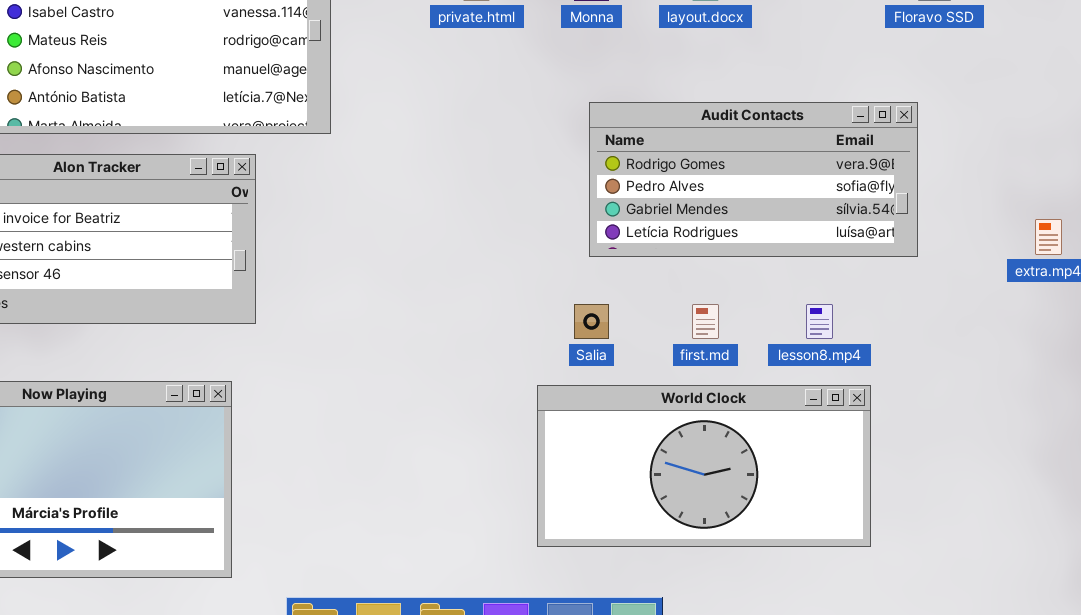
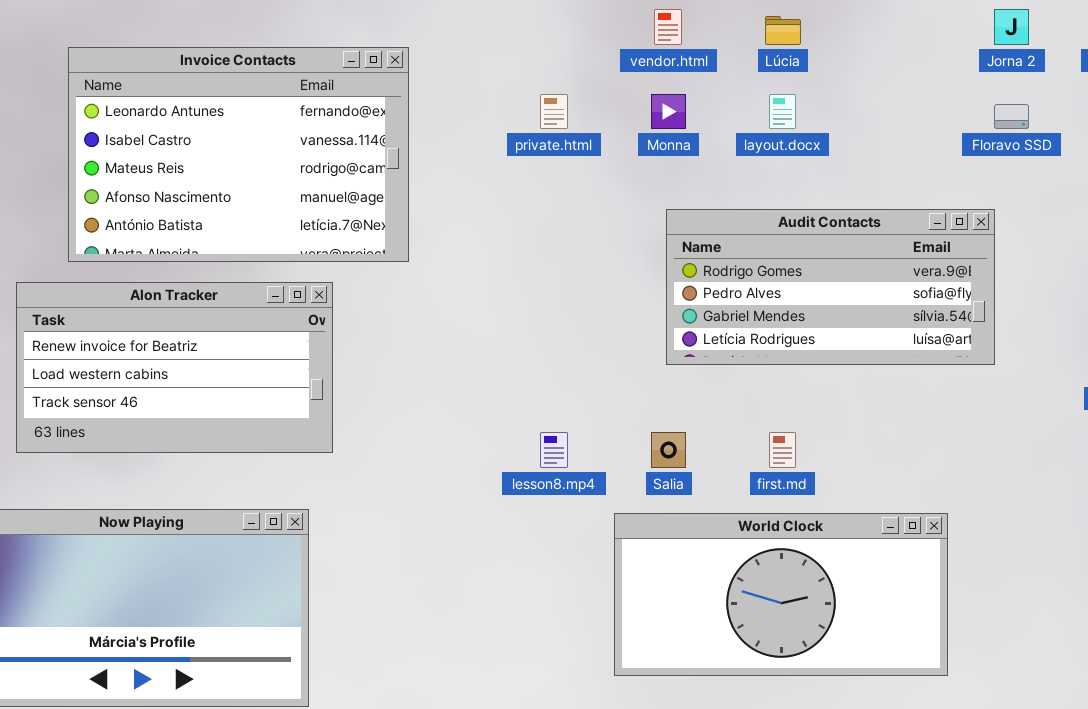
Audit Contacts: [589,102,918,257] -> [666,209,995,365], moved
lesson8.mp4: [806,304,833,339] -> [540,432,568,468], moved

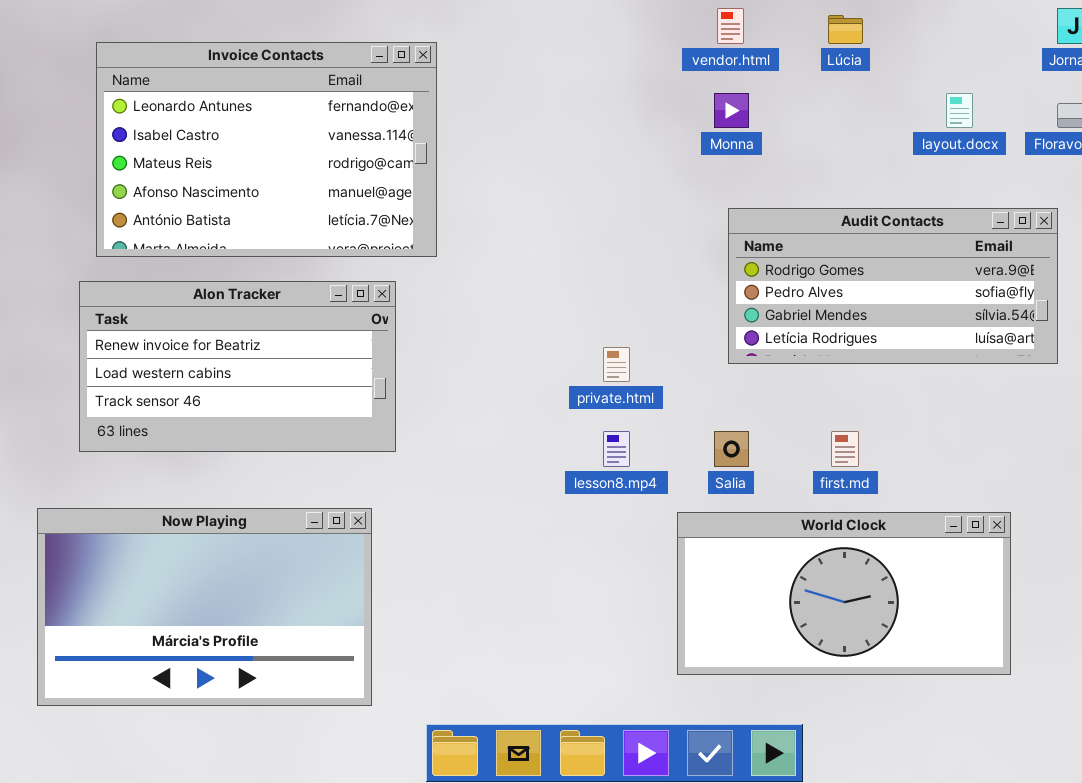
Invoice Contacts: [68,47,409,262] -> [96,42,437,257], moved
private.html: [540,94,568,129] -> [603,347,630,382], moved
layout.docx: [769,94,796,129] -> [946,93,973,128], moved

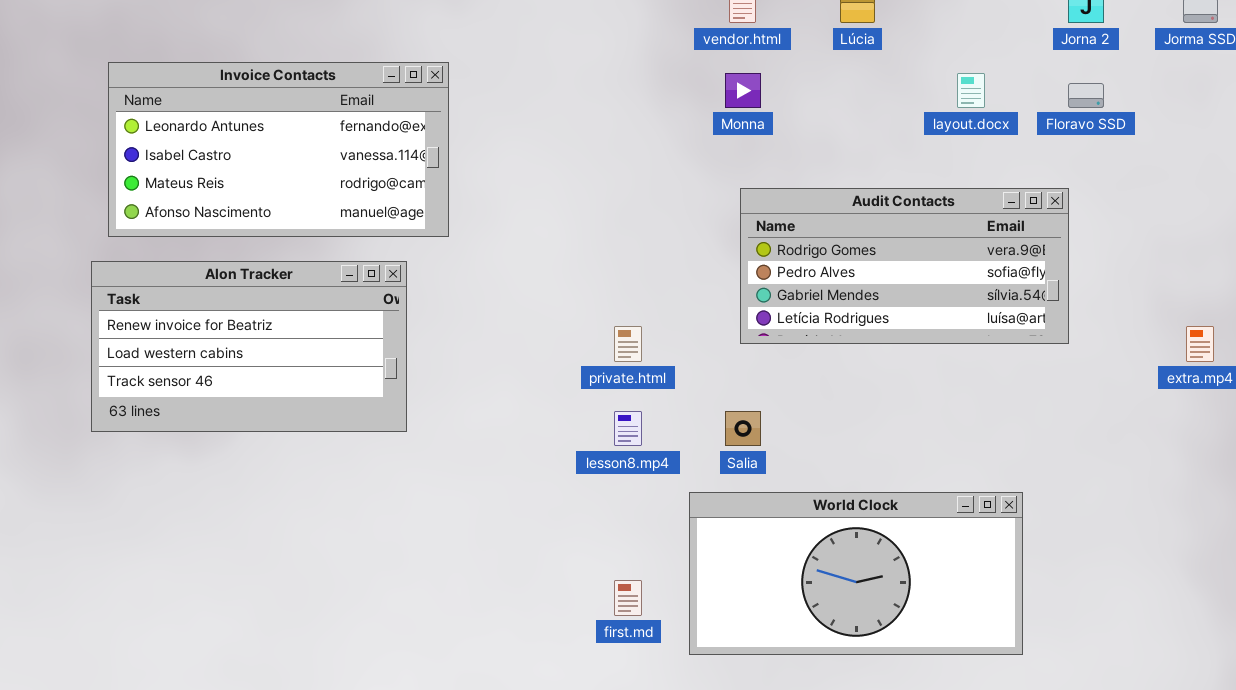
Invoice Contacts: [96,42,437,257] -> [108,62,449,237], resized
first.md: [831,431,859,467] -> [614,580,642,616], moved
Now Playing: [37,508,372,706] -> none, closed

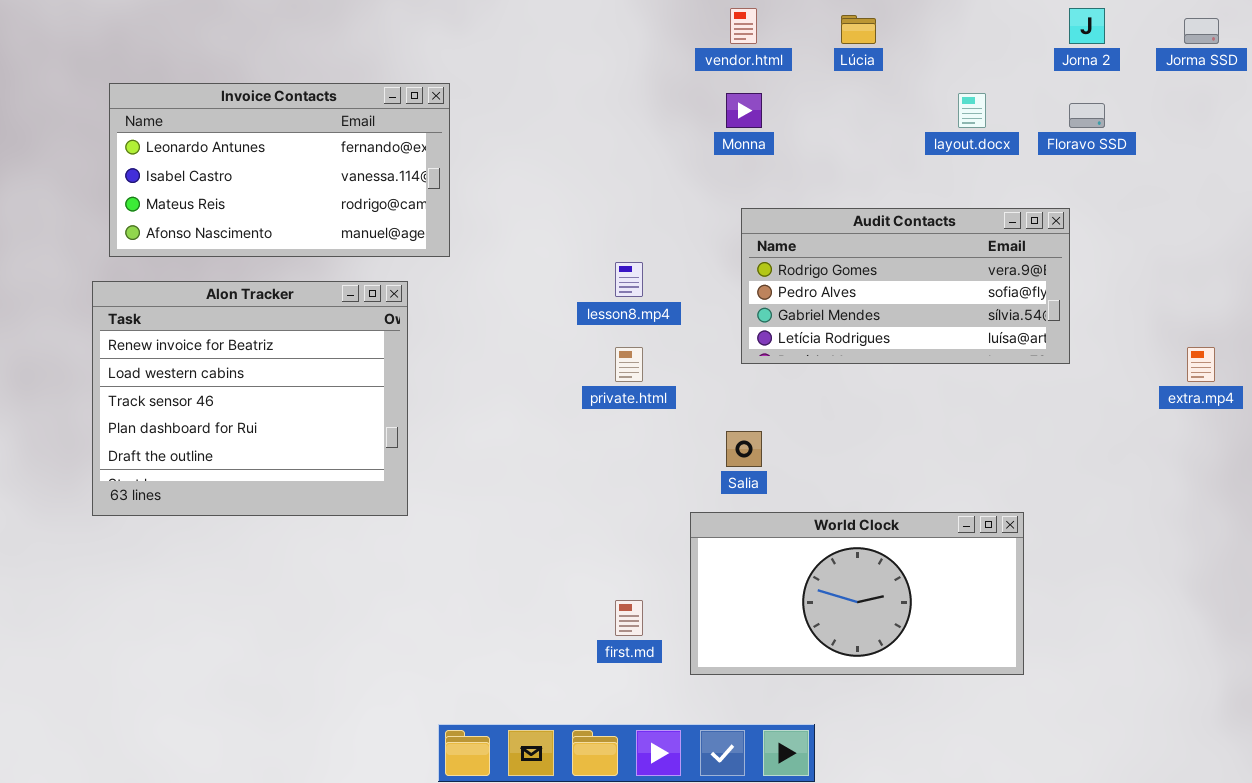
Alon Tracker: [91,261,407,432] -> [92,281,408,516], resized
lesson8.mp4: [614,411,642,446] -> [615,262,643,297], moved

